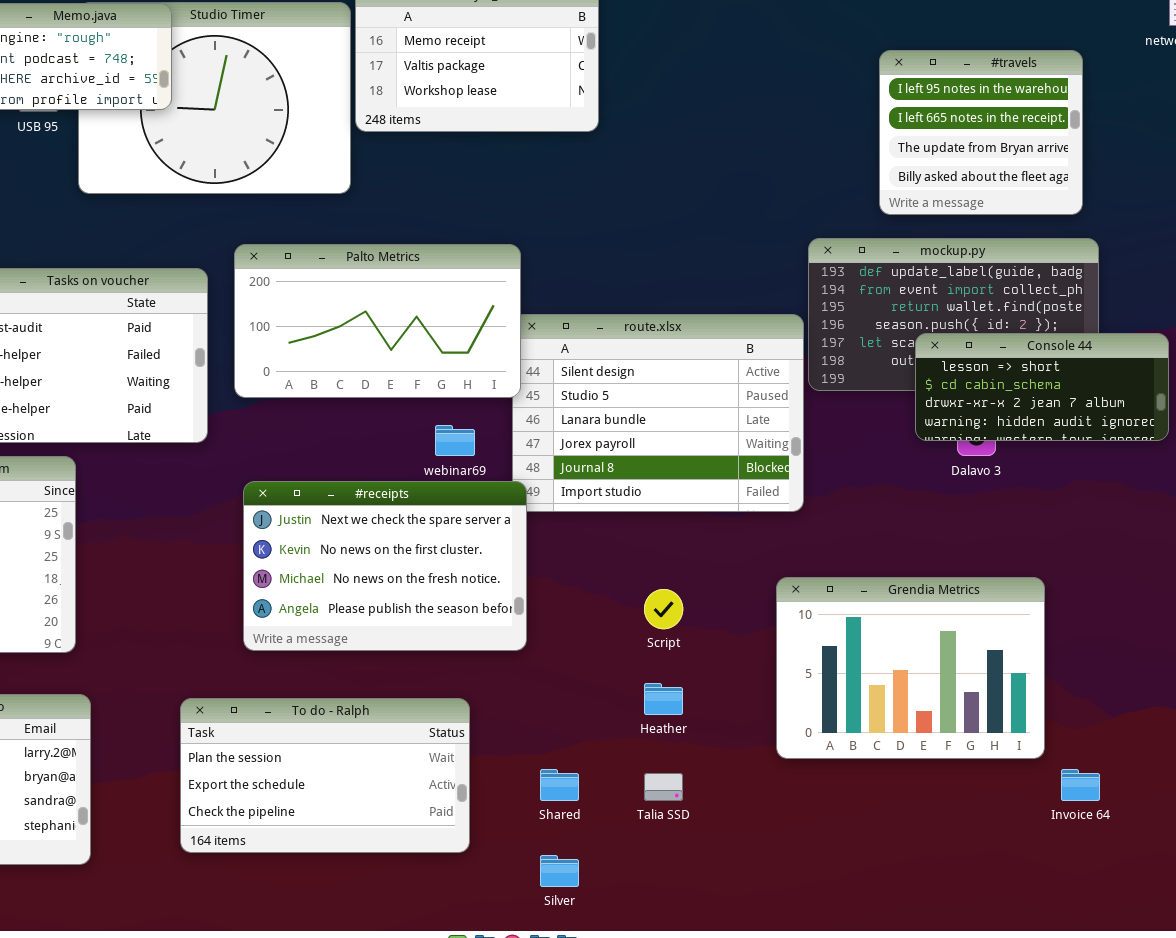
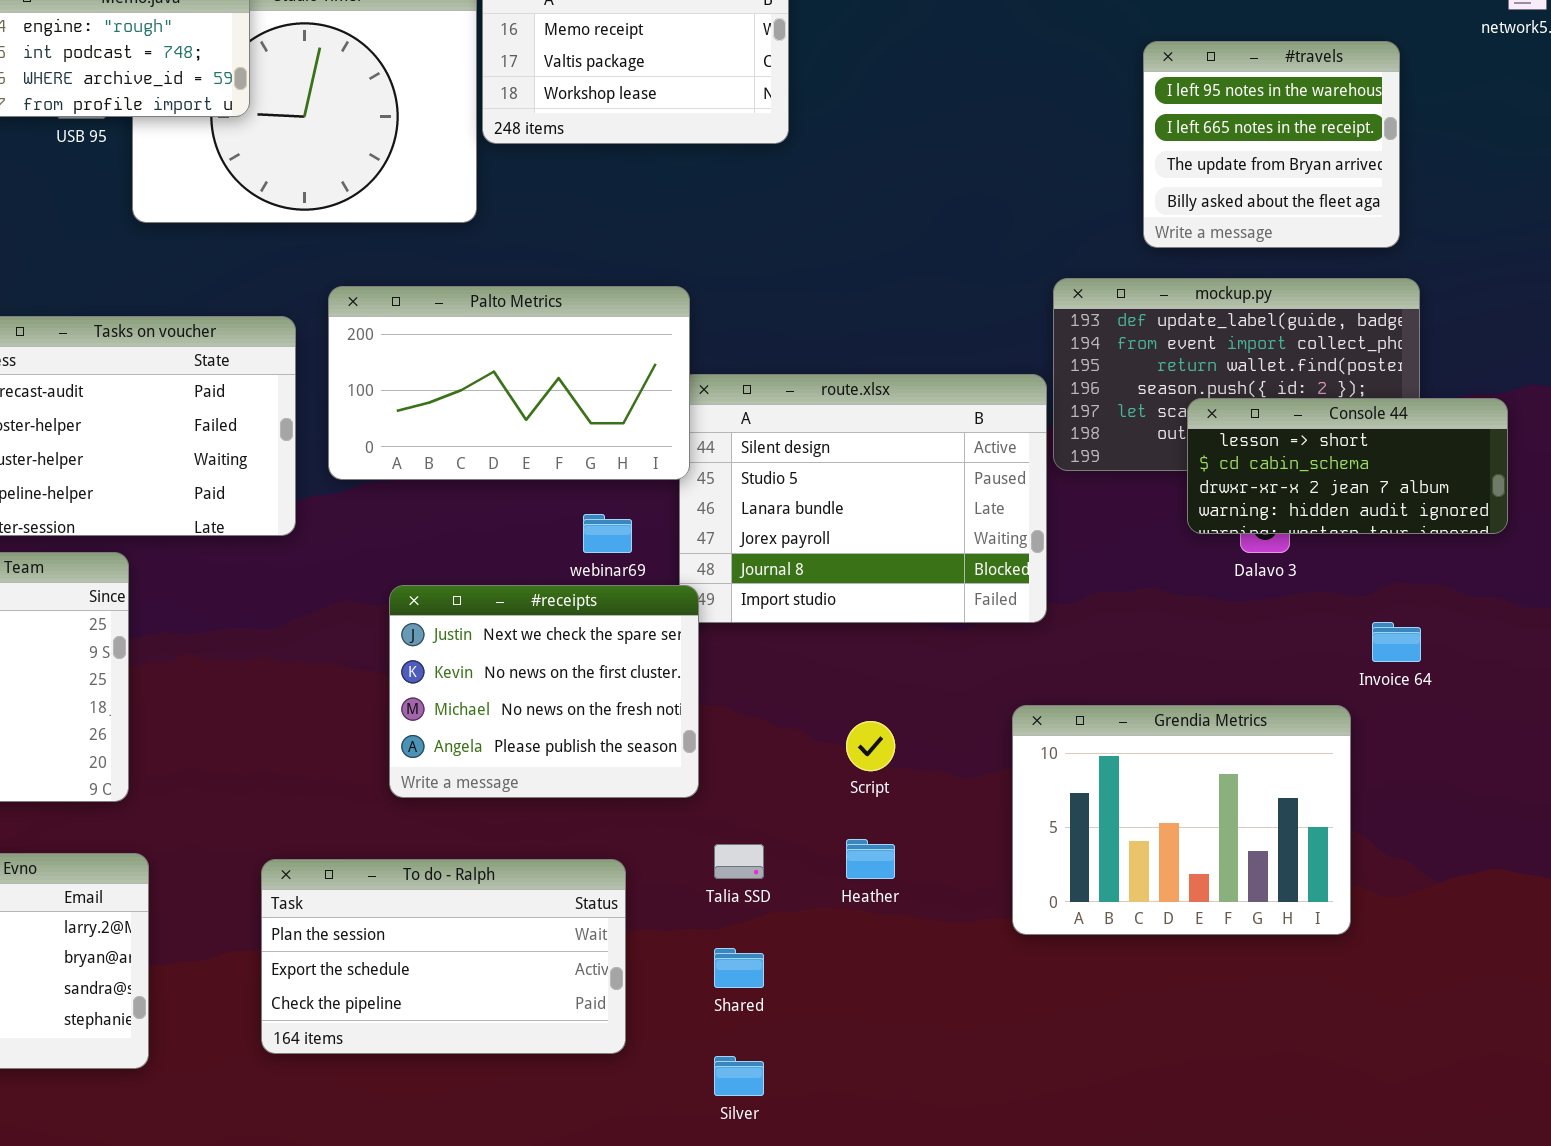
#receipts: [243,481,527,651] -> [389,585,699,798], resized
Invoice 64: [1061,769,1100,801] -> [1372,622,1421,662], moved
Talia SSD: [644,773,683,801] -> [714,844,764,879], moved

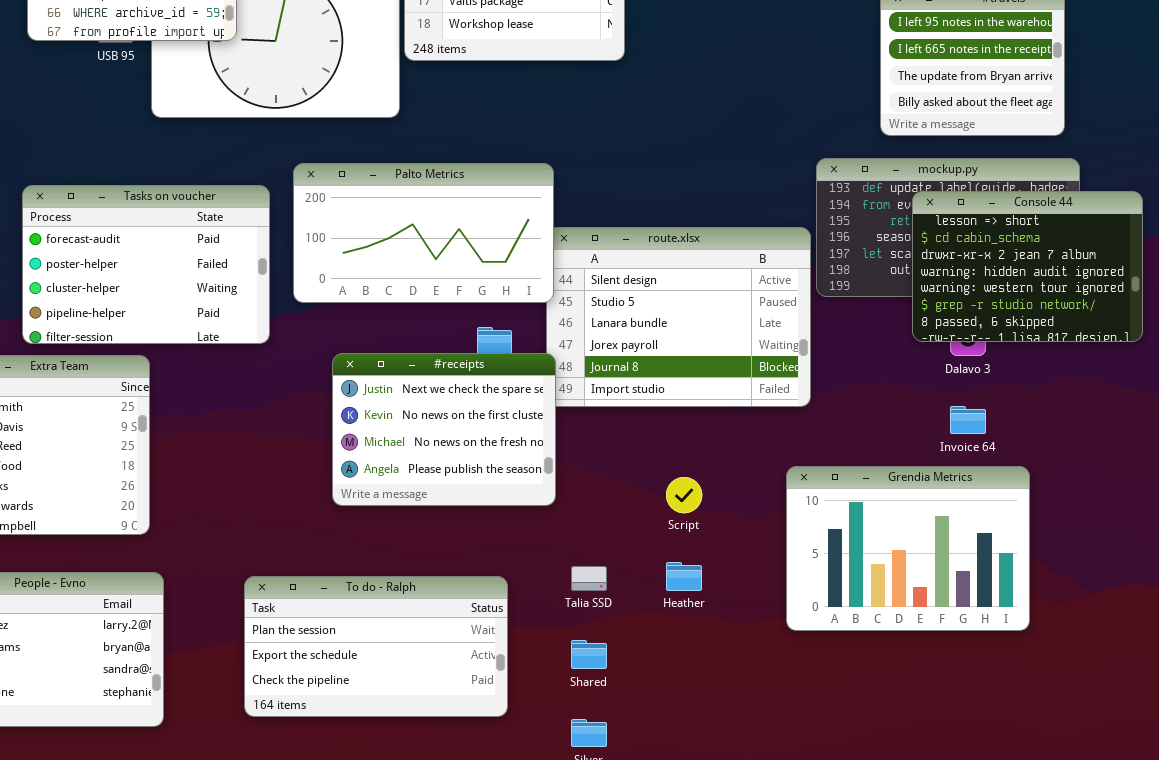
Console 44: [1187,398,1508,534] -> [912,191,1143,342], resized
#receipts: [389,585,699,798] -> [332,353,556,506], moved
Invoice 64: [1372,622,1421,662] -> [950,406,986,434], moved

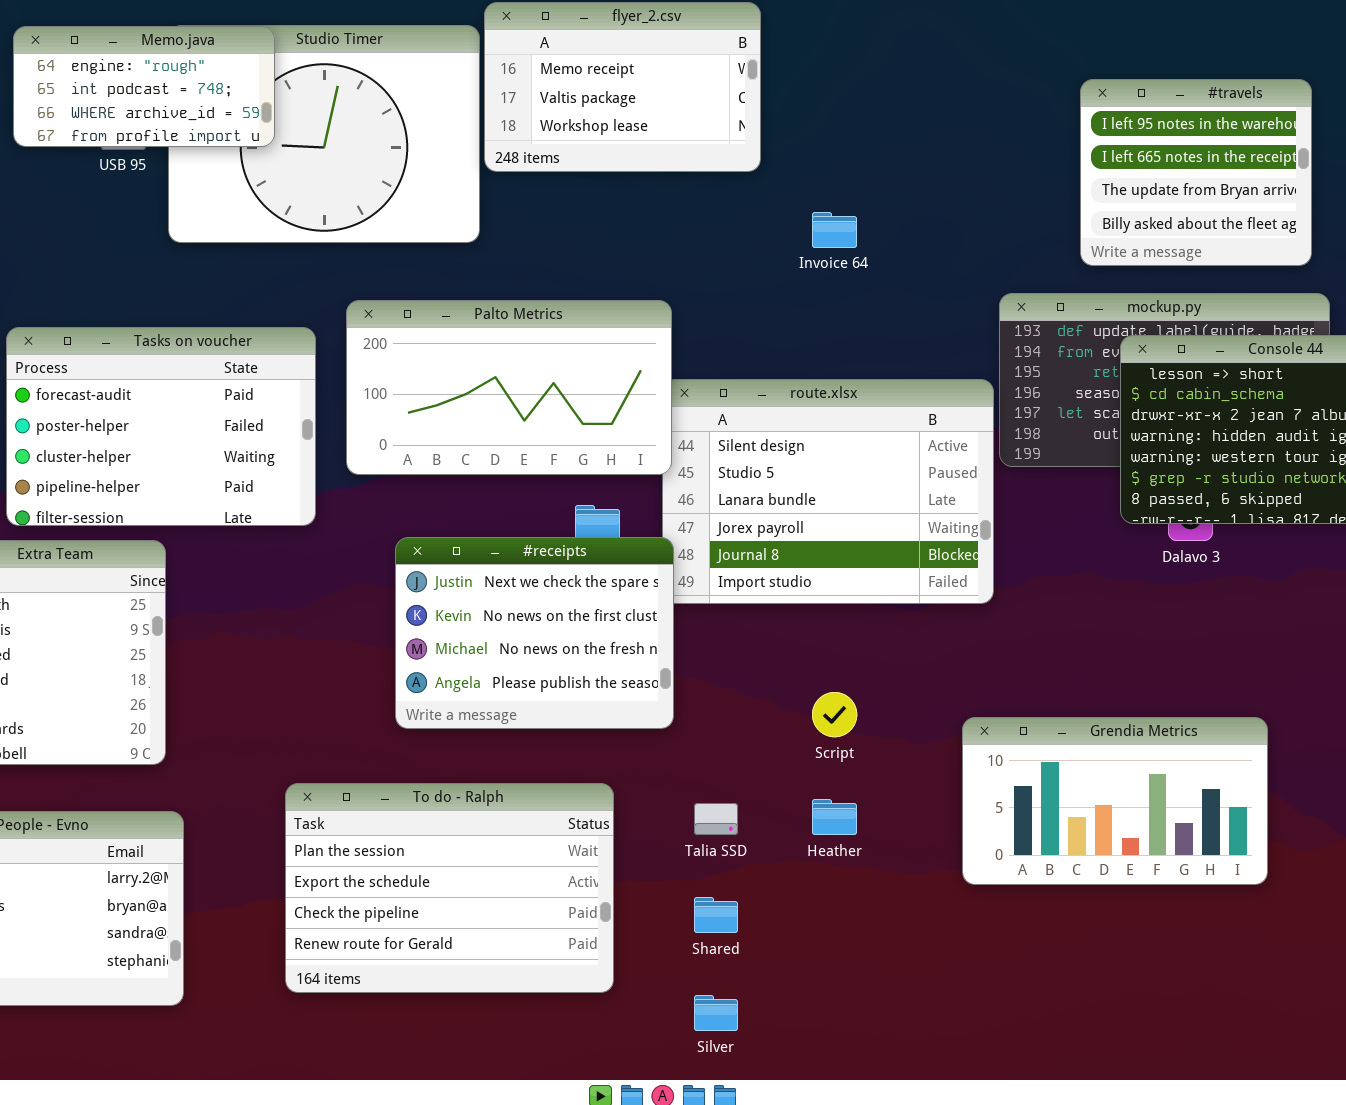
Invoice 64: [950,406,986,434] -> [812,212,857,248], moved
Grendia Metrics: [786,466,1030,631] -> [962,717,1268,885], resized
To do - Ralph: [244,576,508,717] -> [285,783,614,993], resized

